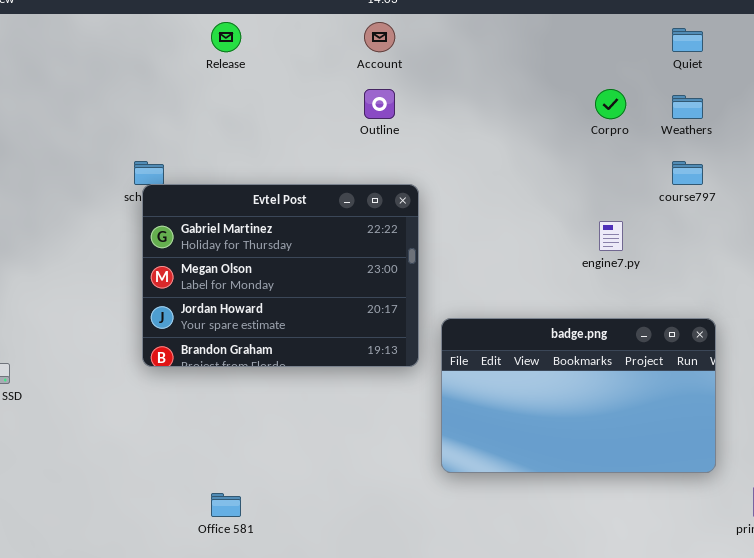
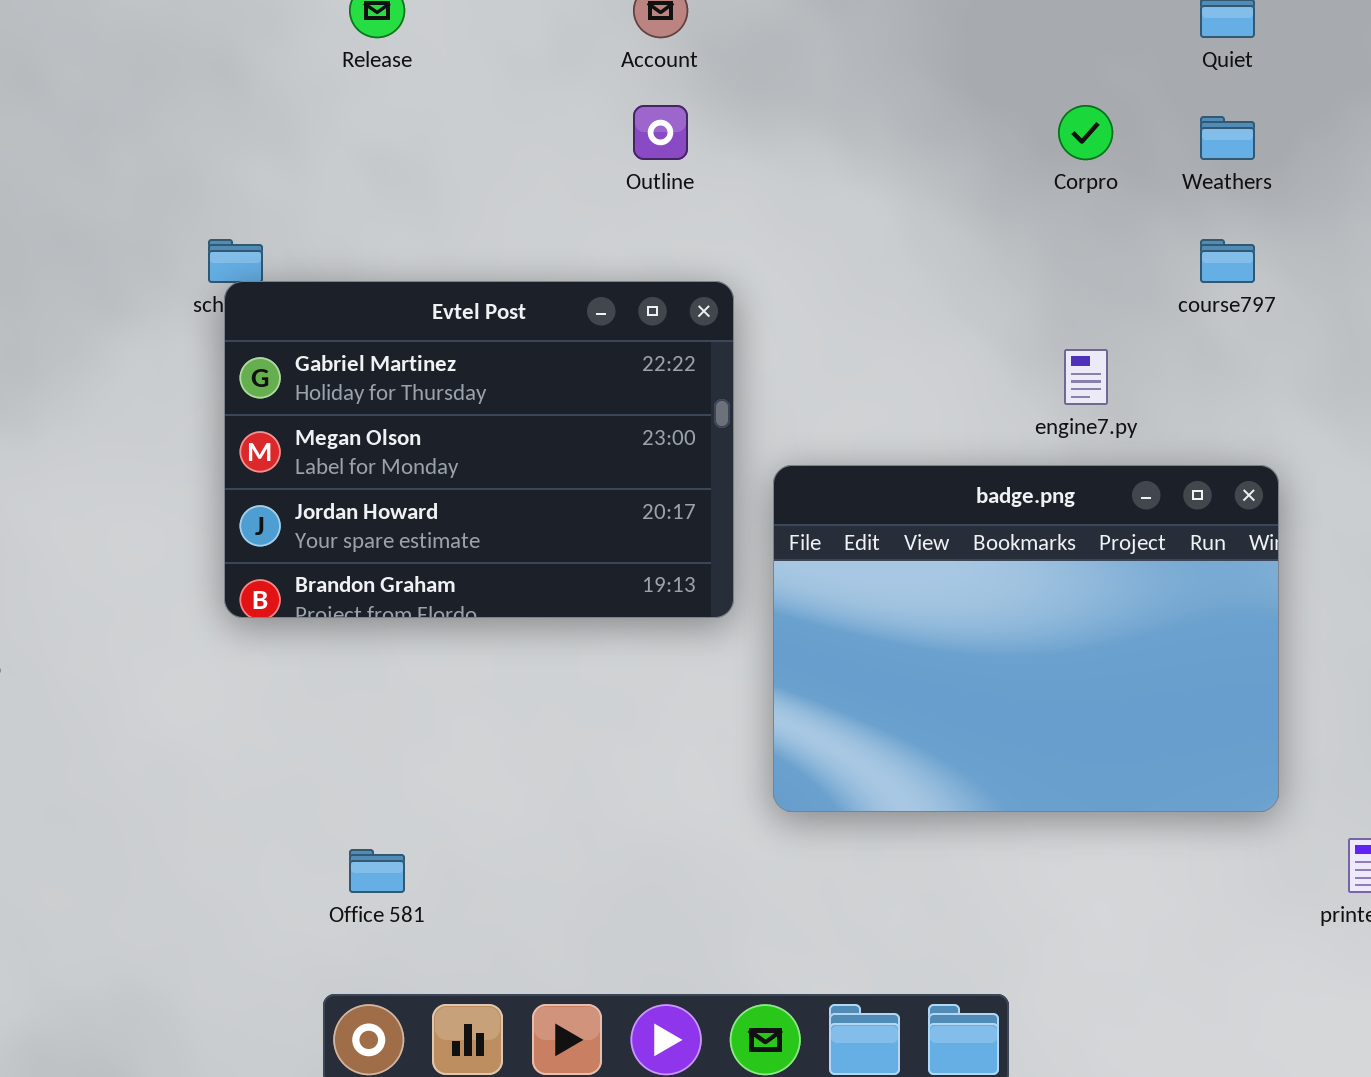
badge.png: [441,318,716,473] -> [773,465,1279,812], resized

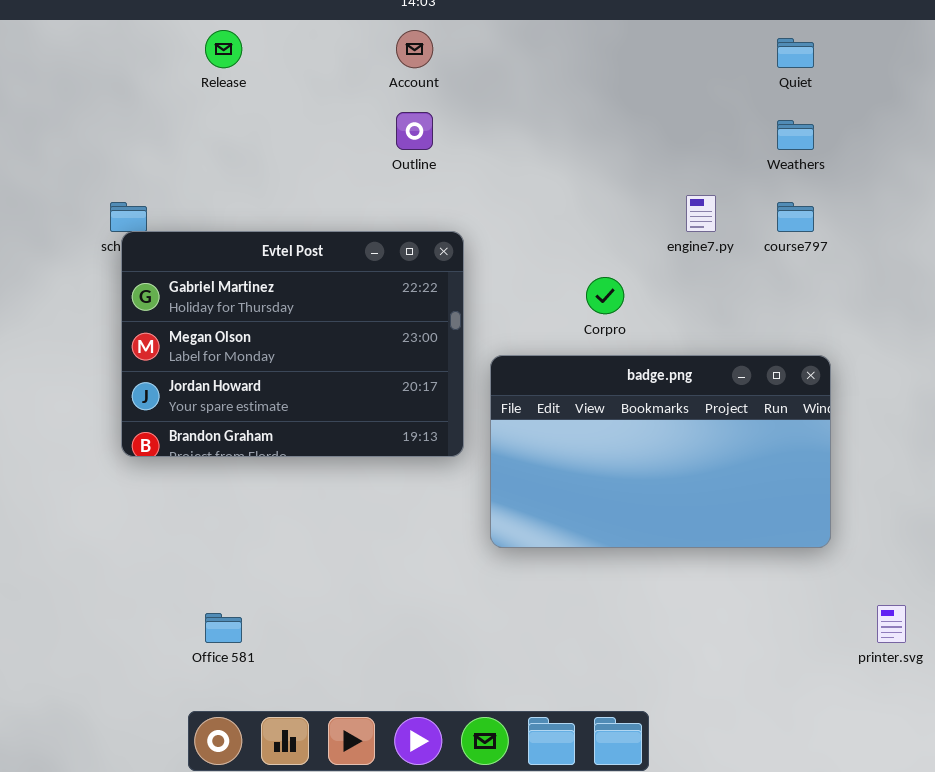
Corpro: [1058,105,1113,160] -> [586,277,624,314], moved
engine7.py: [1064,349,1108,405] -> [686,195,716,232], moved
badge.png: [773,465,1279,812] -> [490,355,831,548], resized

